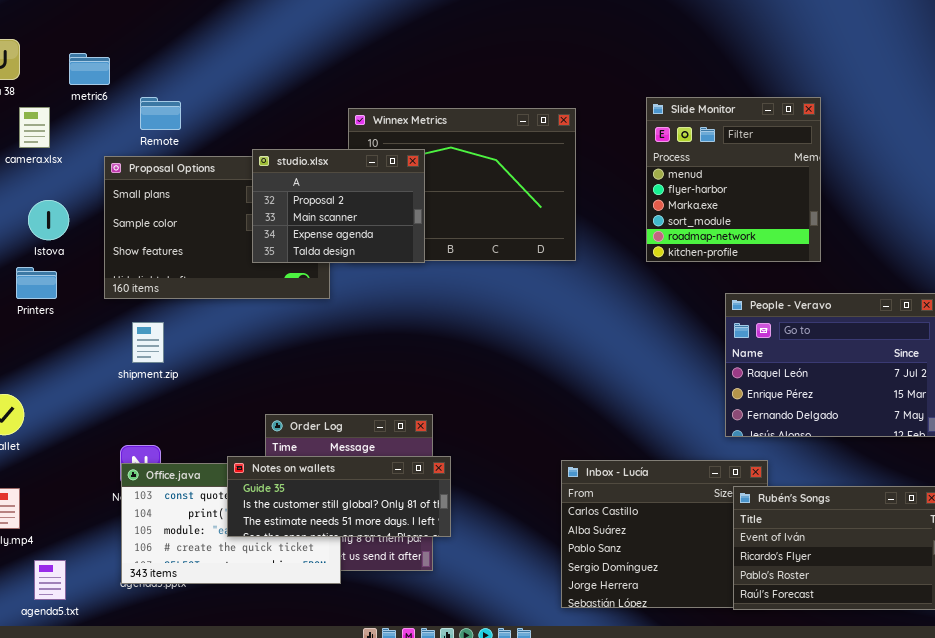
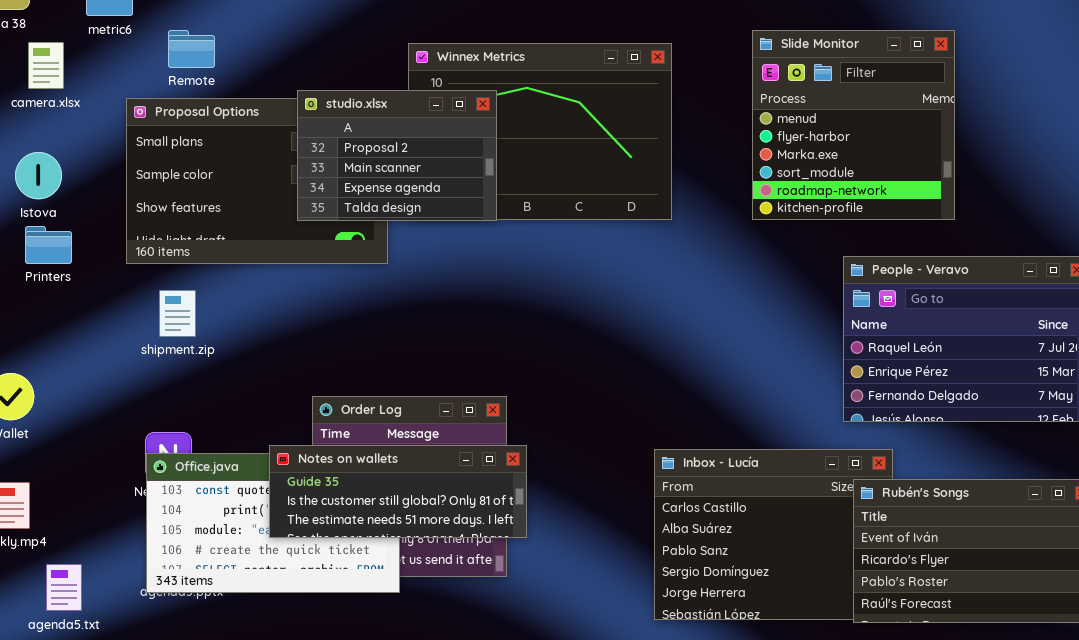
Istova: [28,200,69,240] -> [15,152,62,199], moved

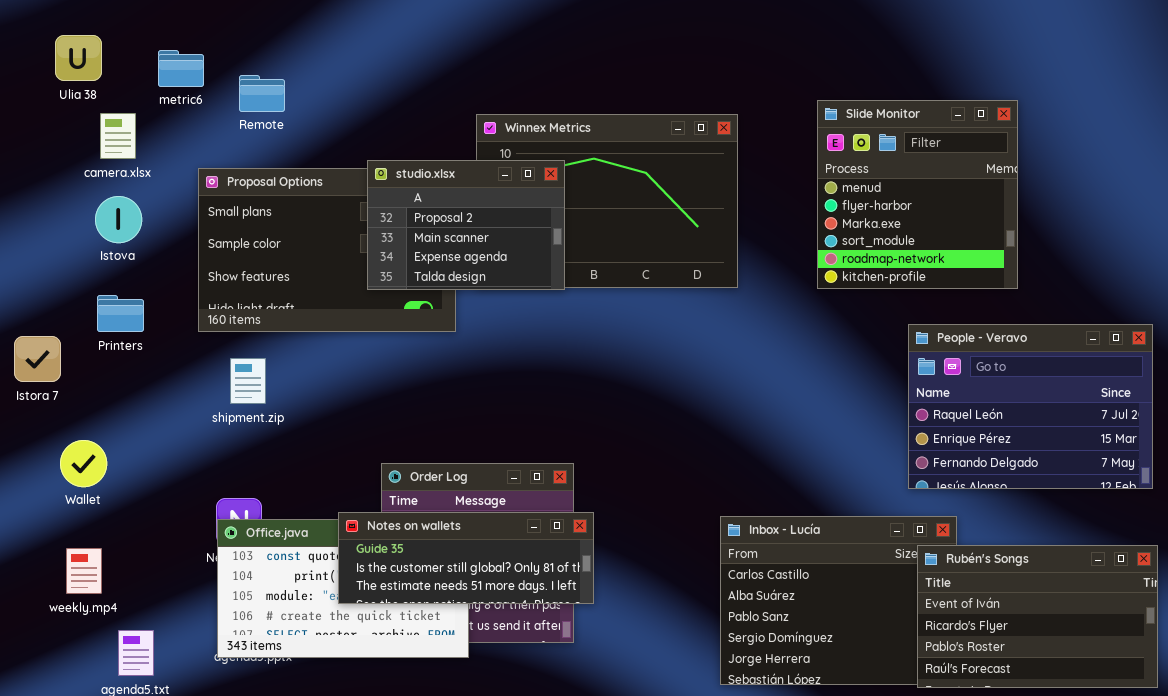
Remote: [168,30,215,68] -> [239,75,285,112], moved
Istova: [15,152,62,199] -> [95,196,142,243], moved

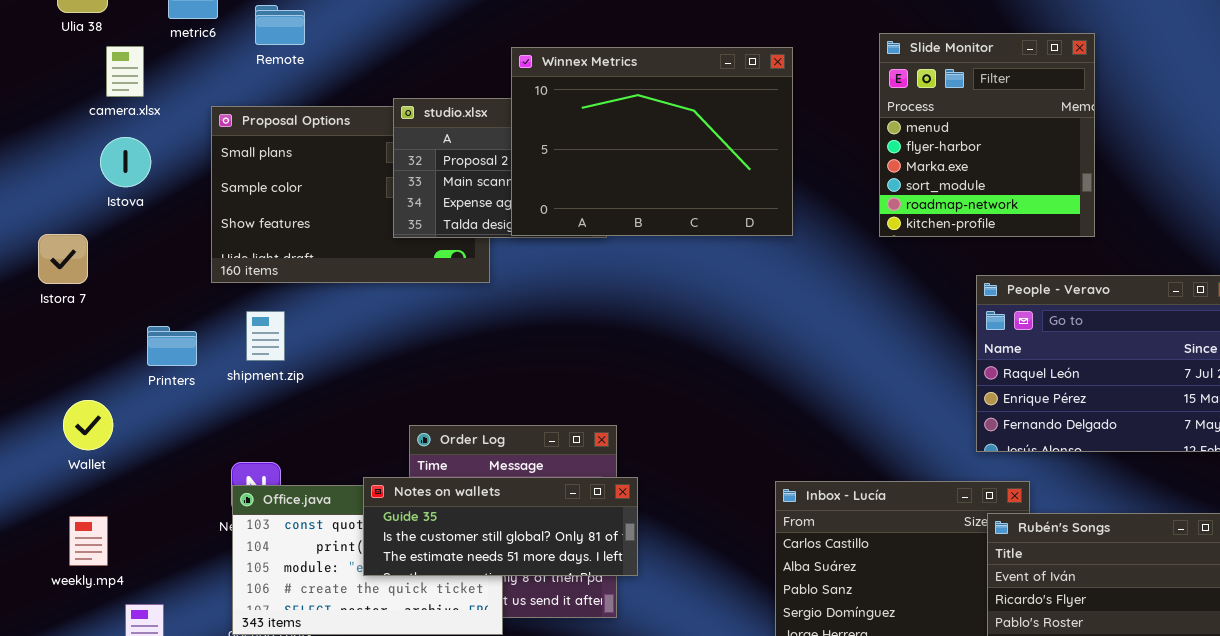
Winnex Metrics: [476,114,738,288] -> [511,47,793,236], raised
Printers: [97,295,144,332] -> [147,326,197,366], moved
Istora 7: [14,336,61,382] -> [38,234,88,284], moved

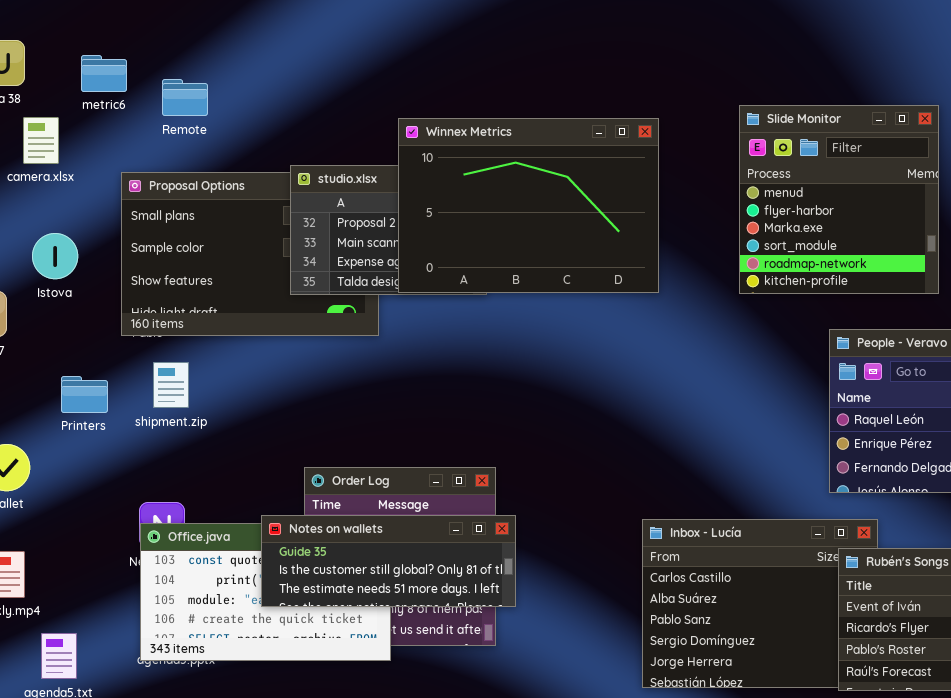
Istova: [100,137,151,187] -> [32,233,78,279], moved

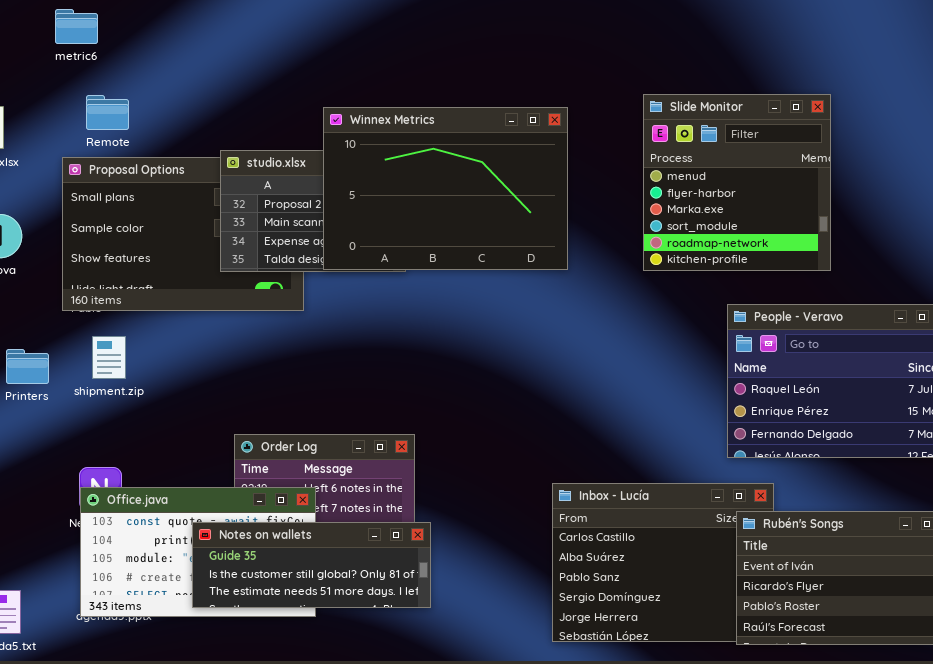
metric6: [81,55,127,92] -> [55,9,98,44], moved
Remote: [162,79,208,116] -> [86,95,129,130], moved
Notes on wallets: [261,515,516,607] -> [192,522,431,608], moved

